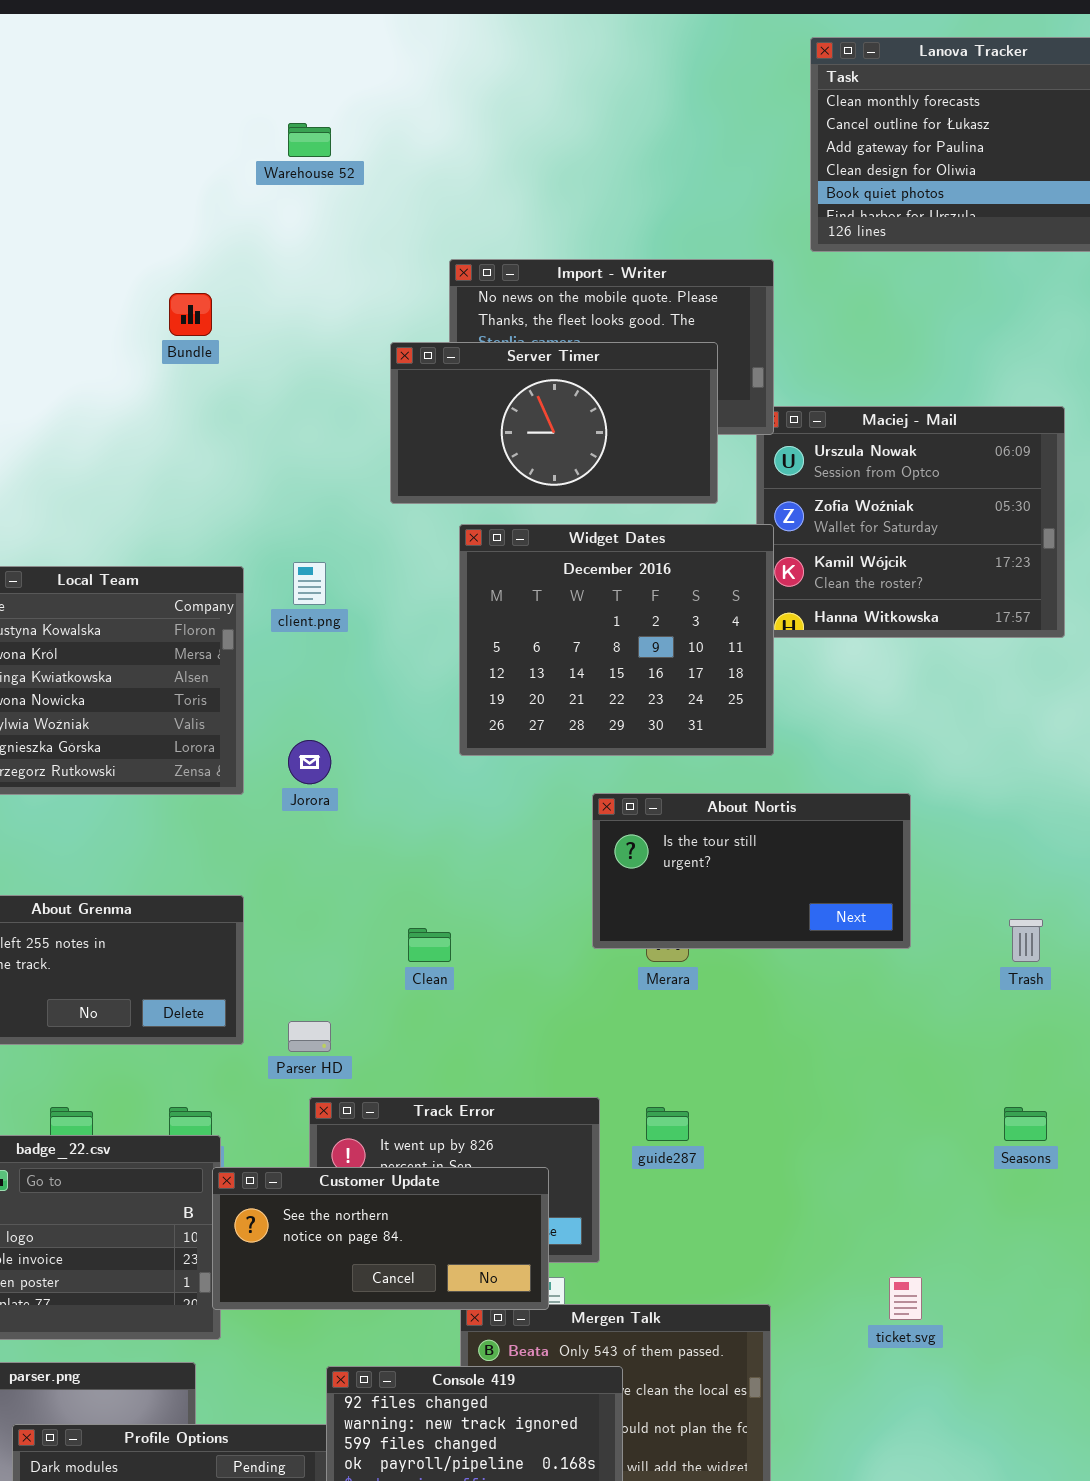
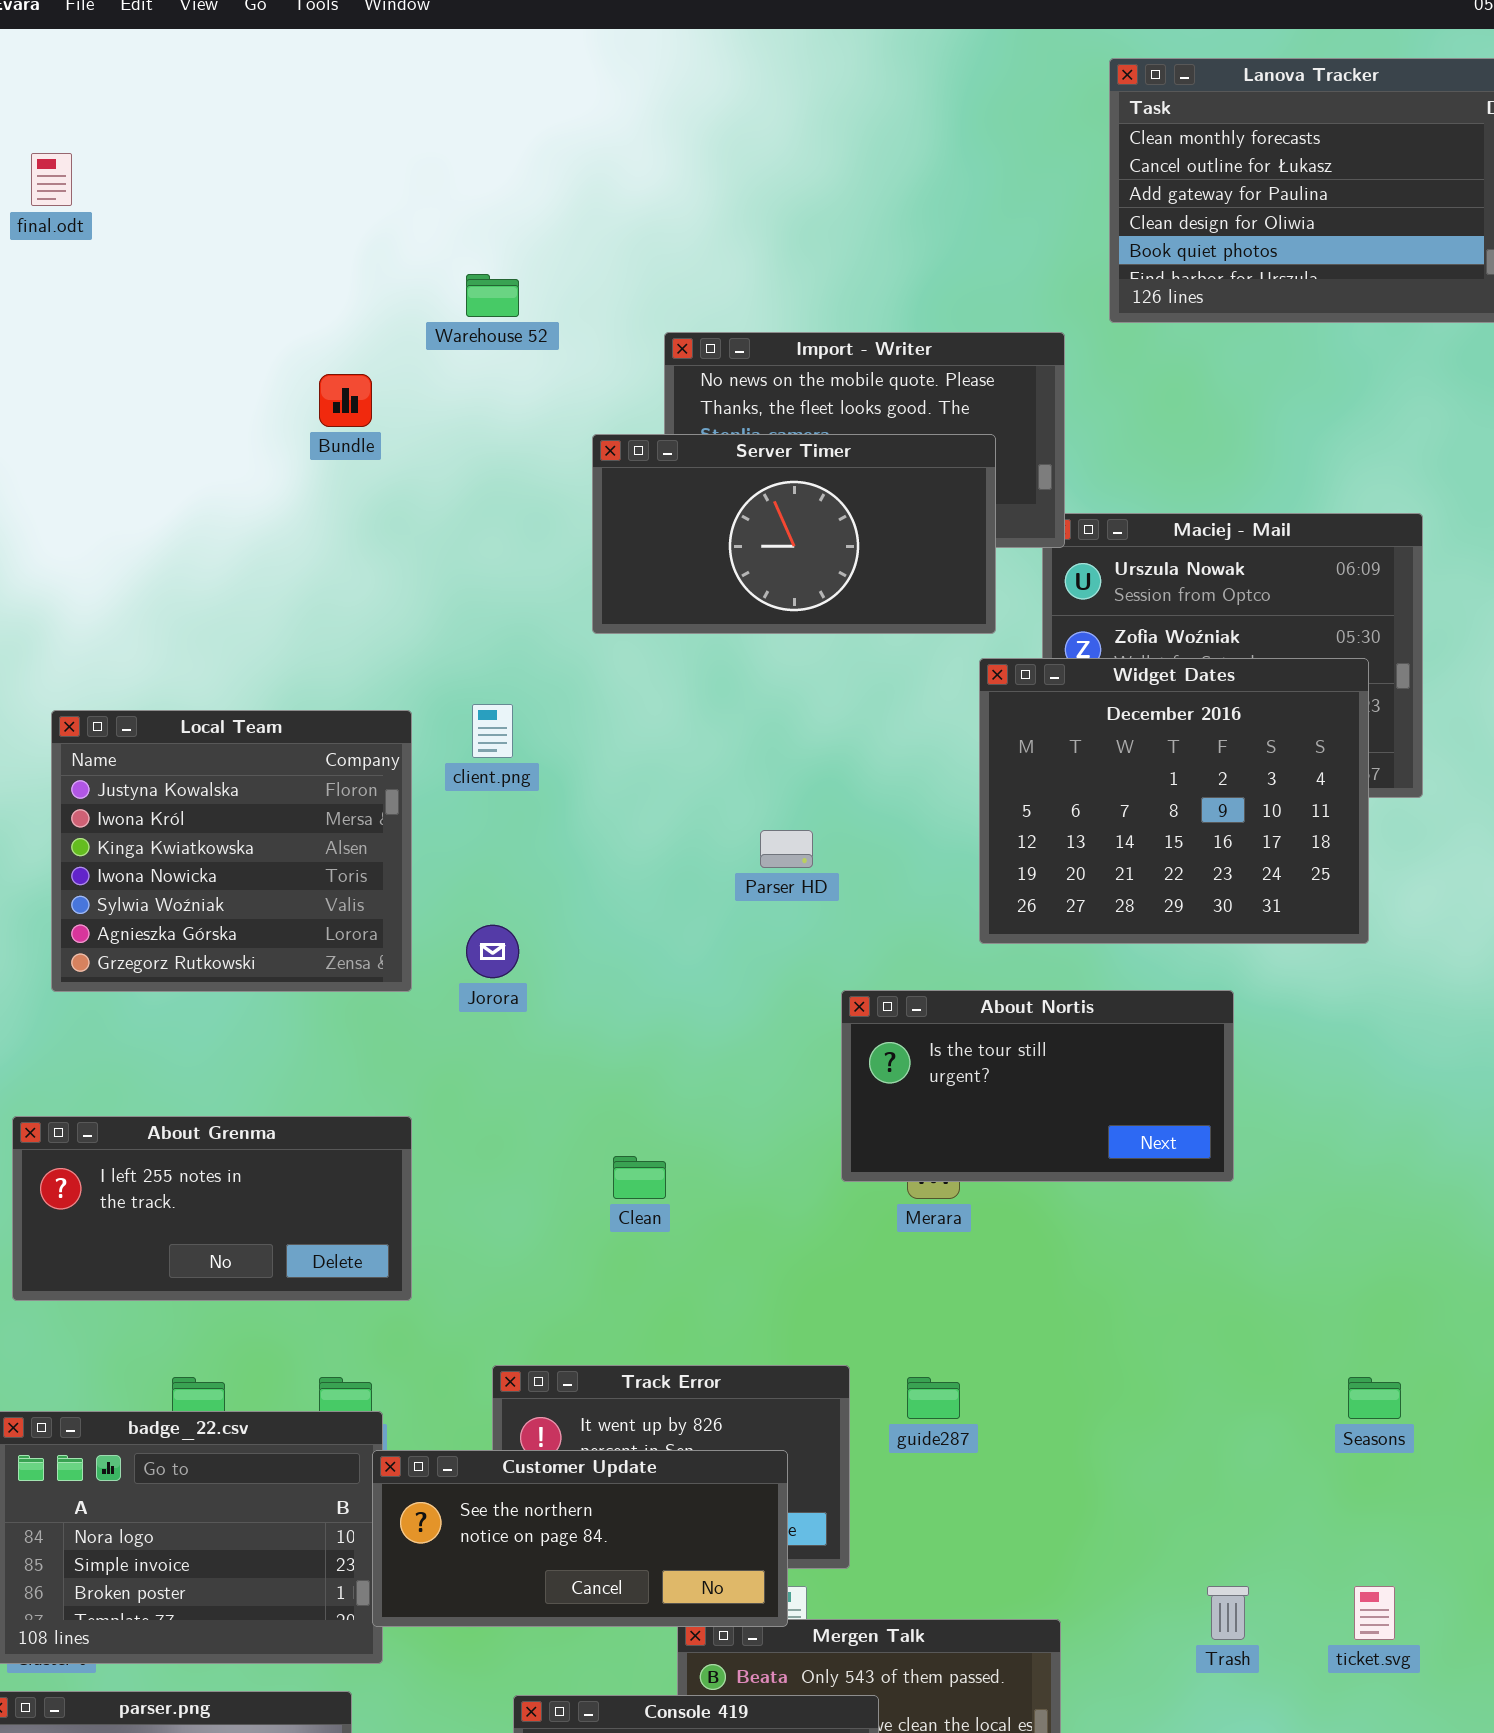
Warehouse 52: [288,123,331,157] -> [466,274,519,317], moved
Widget Dates: [459,524,774,756] -> [979,658,1369,944], moved
Trash: [1009,919,1043,962] -> [1207,1586,1249,1640], moved
Parser HD: [288,1021,331,1052] -> [760,830,813,868], moved
ticket.svg: [889,1277,922,1320] -> [1354,1586,1395,1640], moved

